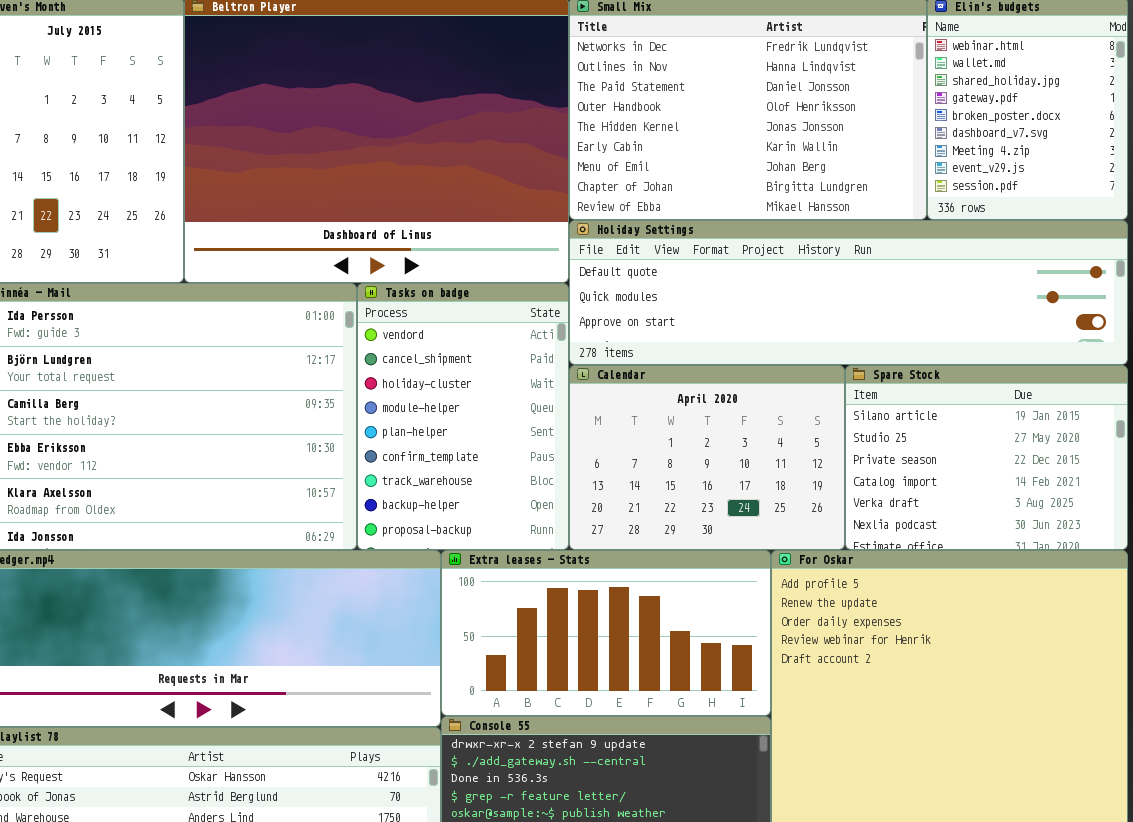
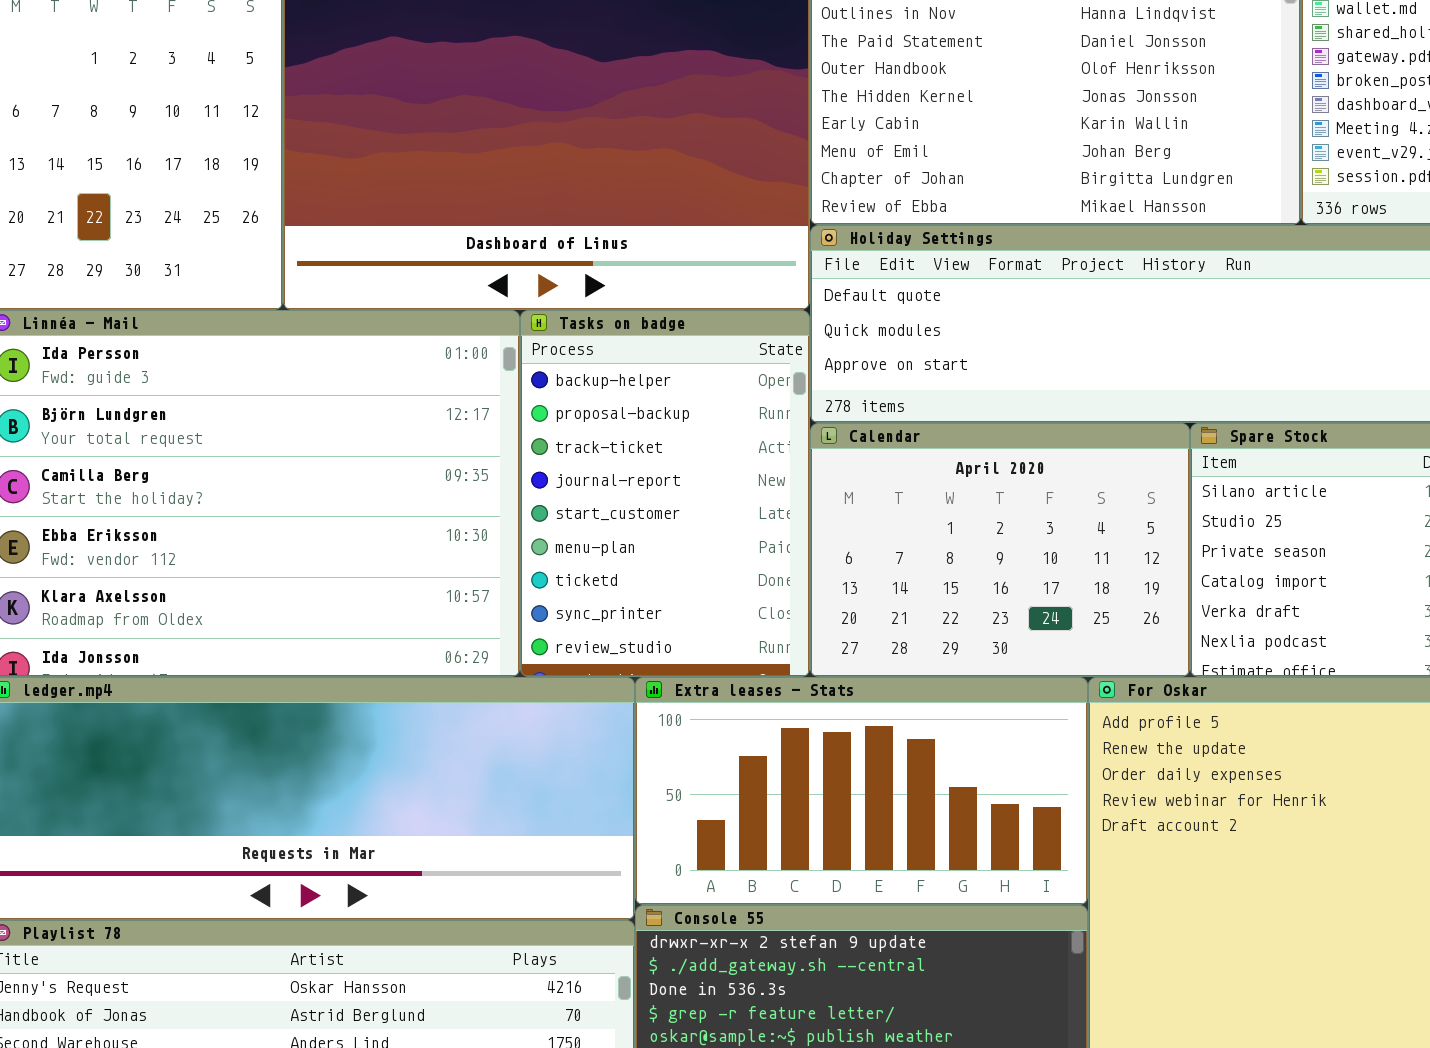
Tasks on badge: [357,283,569,550] -> [520,310,810,677], scrolled down 7 rows

